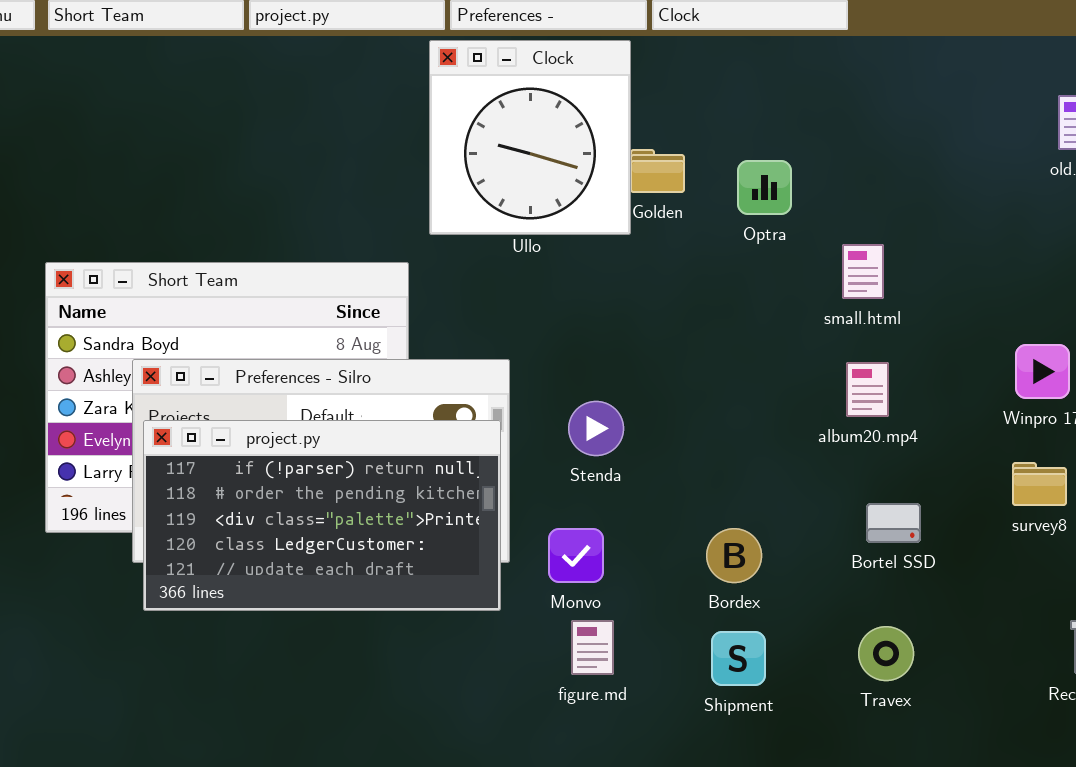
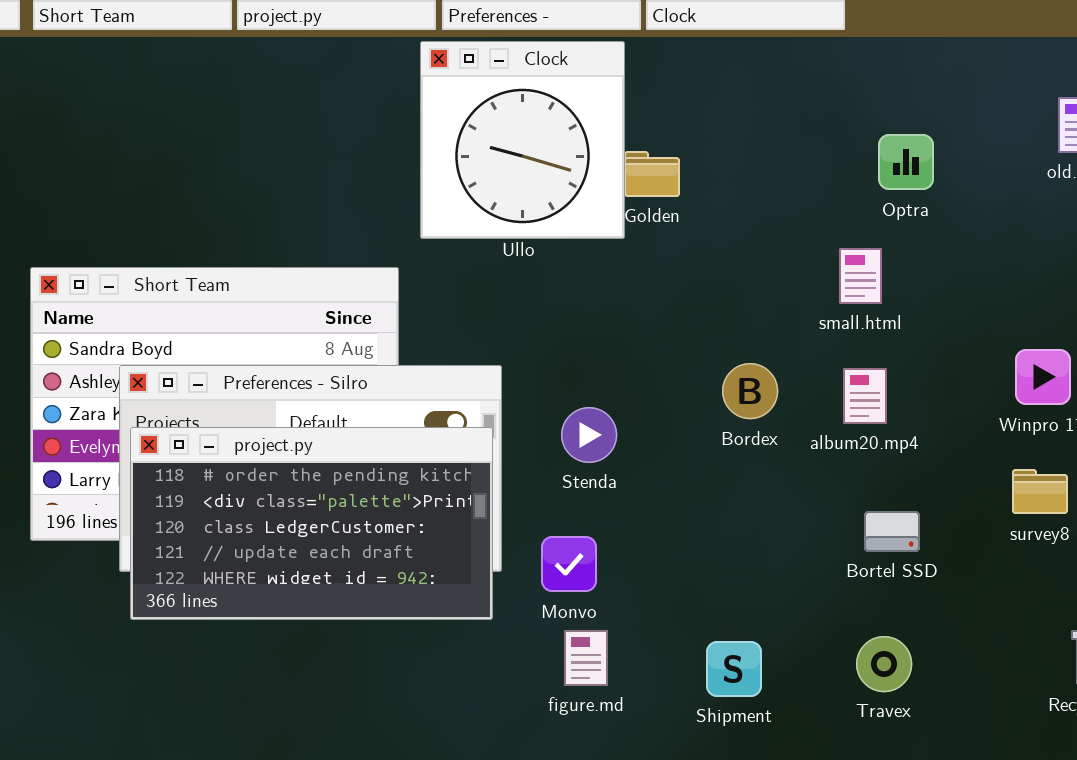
Optra: [737,160,792,215] -> [878,134,934,190], moved
project.py: [143,420,501,611] -> [130,427,493,620], scrolled down 1 row
Bordex: [706,528,762,583] -> [722,363,778,419], moved

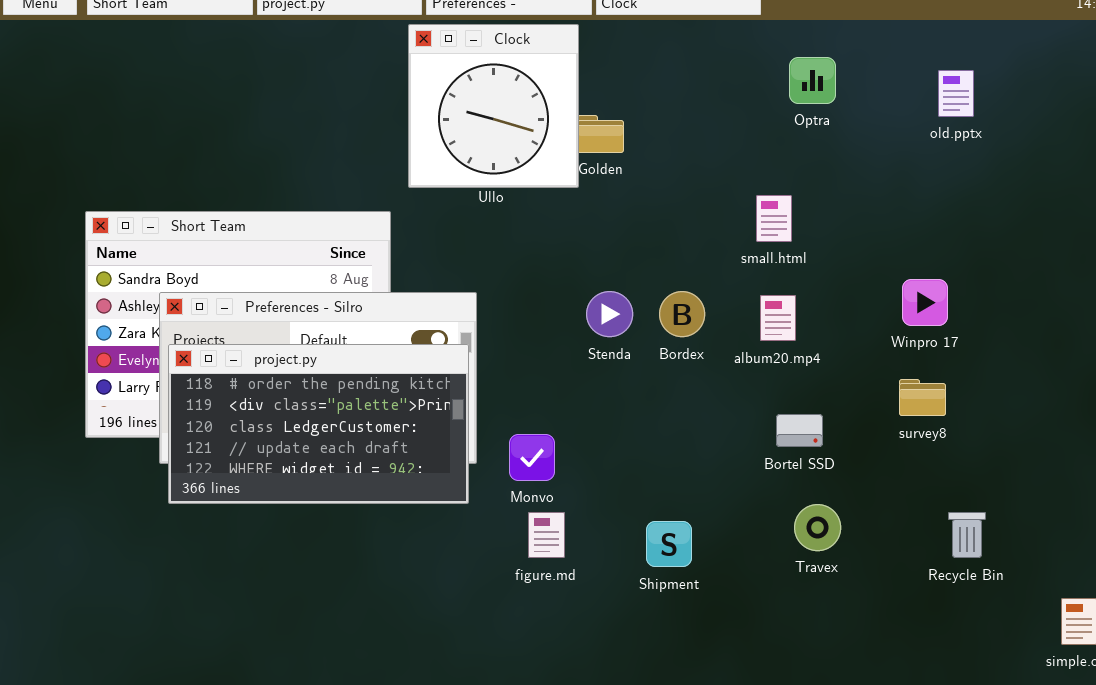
Optra: [878,134,934,190] -> [789,57,836,104], moved
Stenda: [561,407,617,463] -> [586,291,633,337], moved
Travex: [856,636,912,692] -> [794,504,841,551], moved

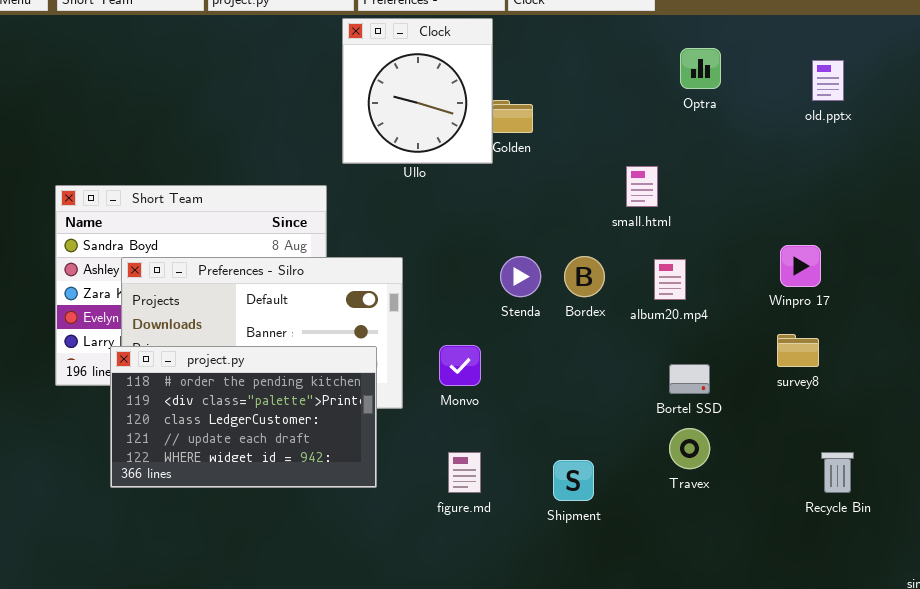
small.html: [756,195,792,242] -> [626,166,658,207], moved
project.py: [168,344,469,504] -> [110,346,377,488], moved
Monvo: [509,434,555,481] -> [439,345,481,386], moved
Travex: [794,504,841,551] -> [669,428,710,469], moved

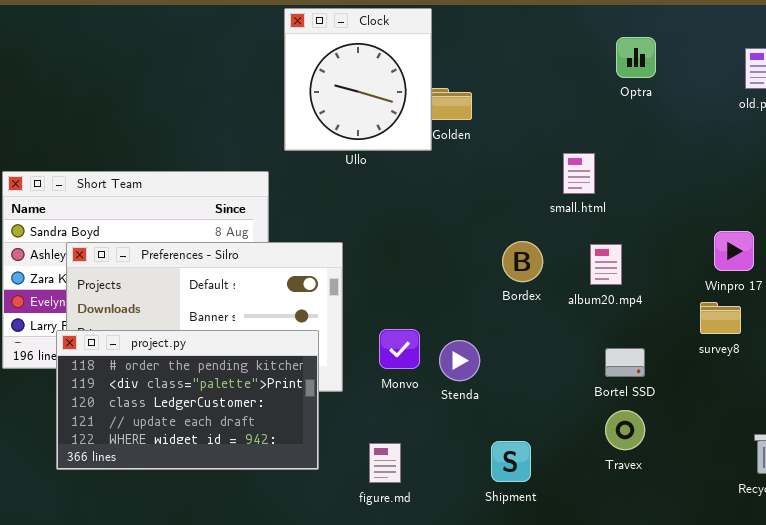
Stenda: [500,256,541,297] -> [439,340,480,381], moved
survey8: [777,334,819,367] -> [700,302,741,334], moved
figure.md: [448,452,481,493] -> [369,443,401,483], moved

